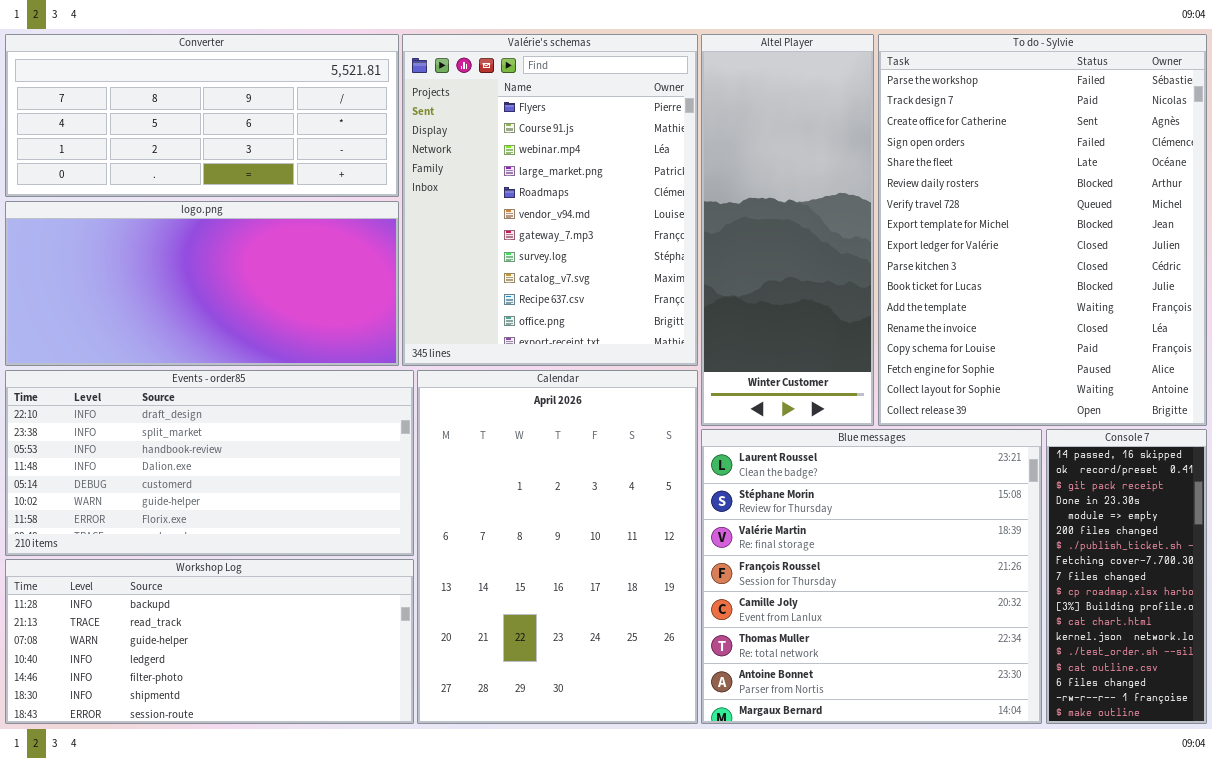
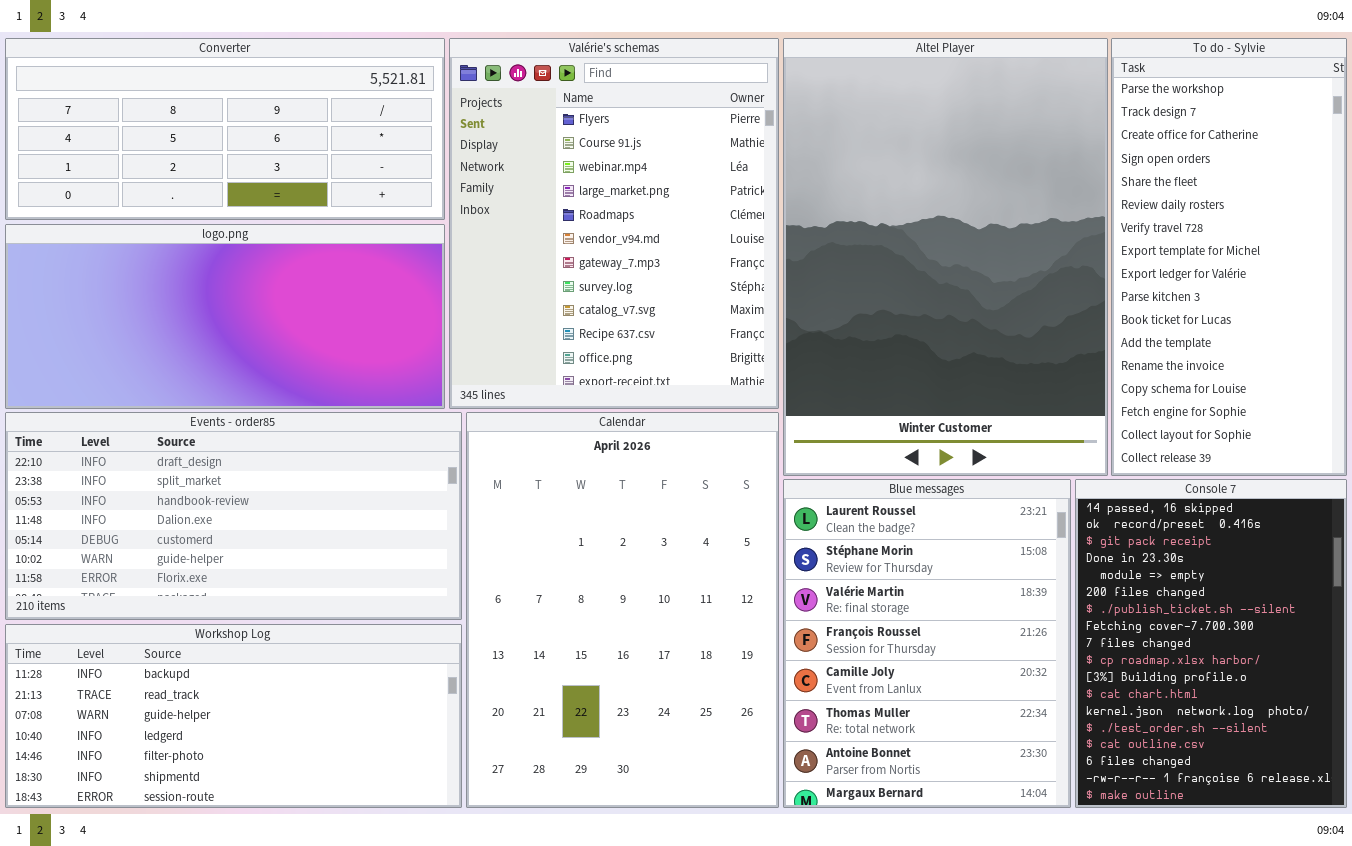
Altel Player: [701,34,874,426] -> [783,38,1108,476], resized
To do - Sylvie: [878,34,1207,426] -> [1111,38,1347,476], resized
Blue messages: [701,429,1042,724] -> [783,479,1071,808], resized
Console 7: [1046,429,1207,724] -> [1075,479,1347,808], resized

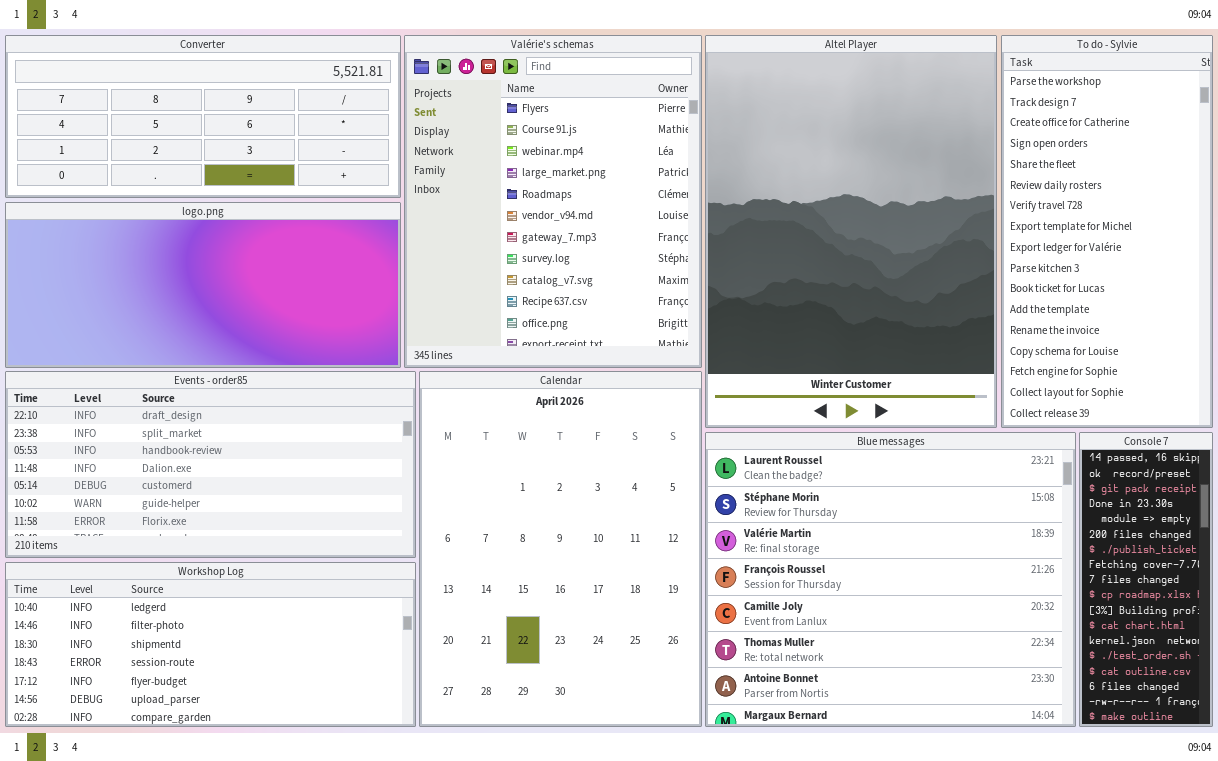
Blue messages: [783,479,1071,808] -> [705,432,1076,727], resized
Console 7: [1075,479,1347,808] -> [1079,432,1213,727], resized
Workshop Log: [5,624,462,808] -> [5,562,416,727], scrolled down 3 rows

